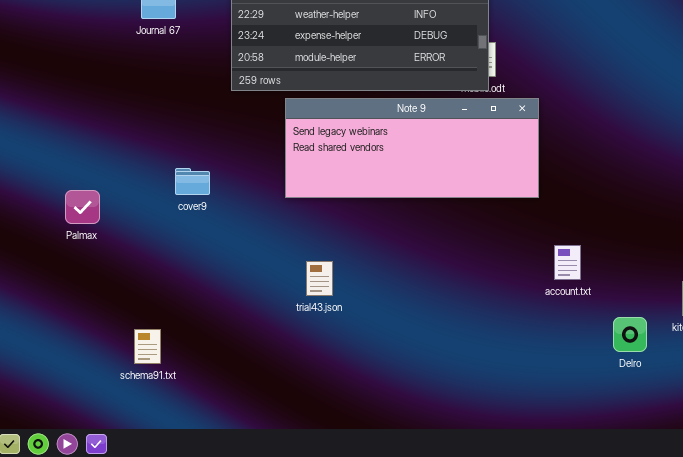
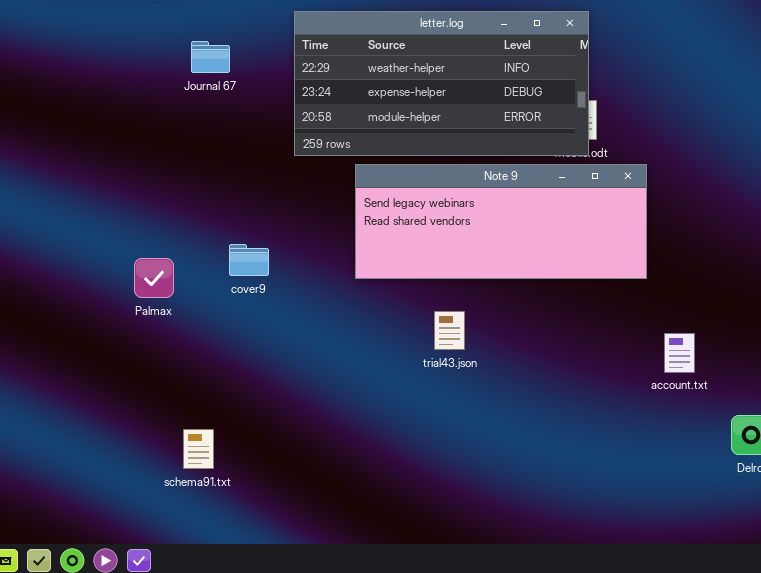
Palmax: [65,190,100,224] -> [134,258,174,298], moved
trial43.json: [306,261,333,296] -> [434,311,465,350], moved

